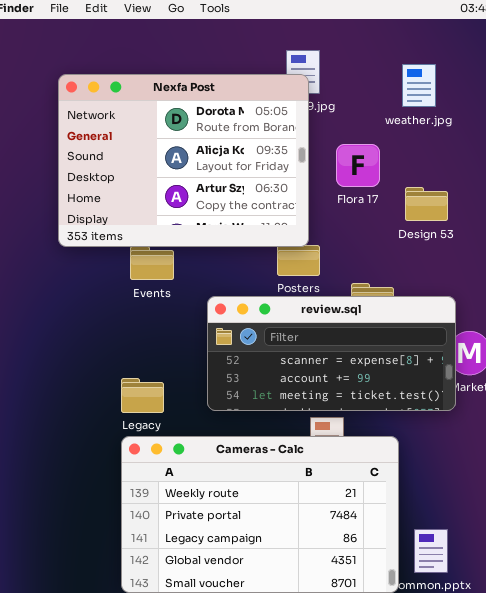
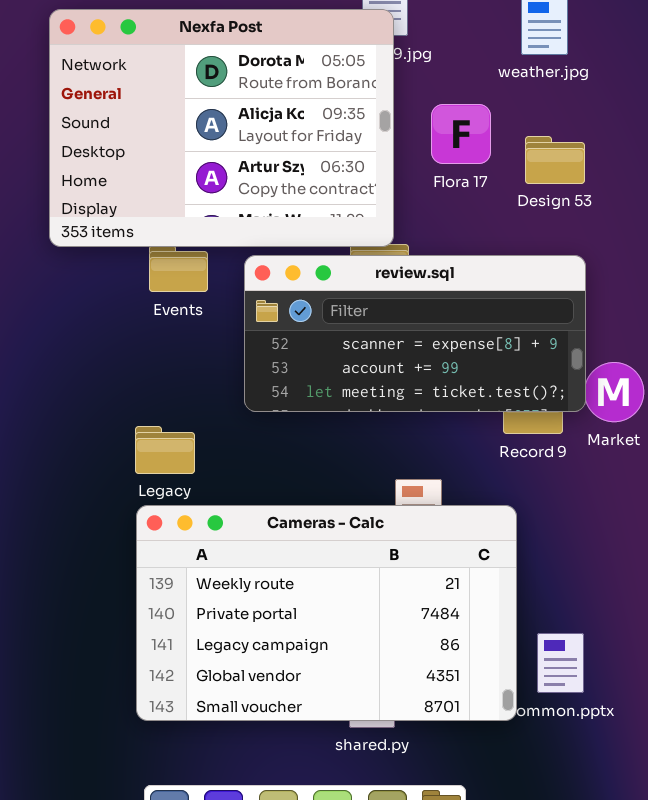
Design 53: [405,187,448,221] -> [525,136,585,184], moved
review.sql: [207,296,456,411] -> [244,255,586,412], moved

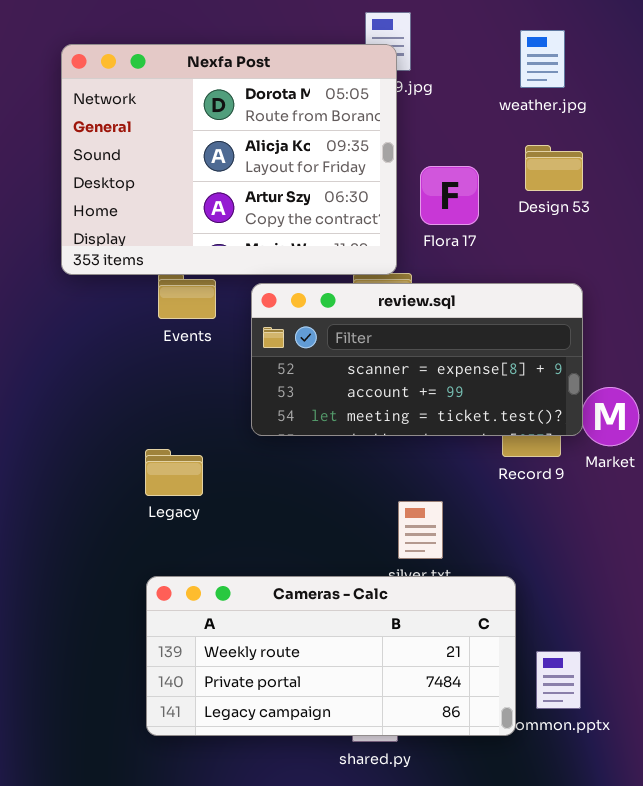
Flora 17: [431,104,491,164] -> [420,166,479,225], moved
Design 53: [525,136,585,184] -> [525,145,583,191], moved
Cameras - Calc: [136,505,517,721] -> [146,576,516,736], resized

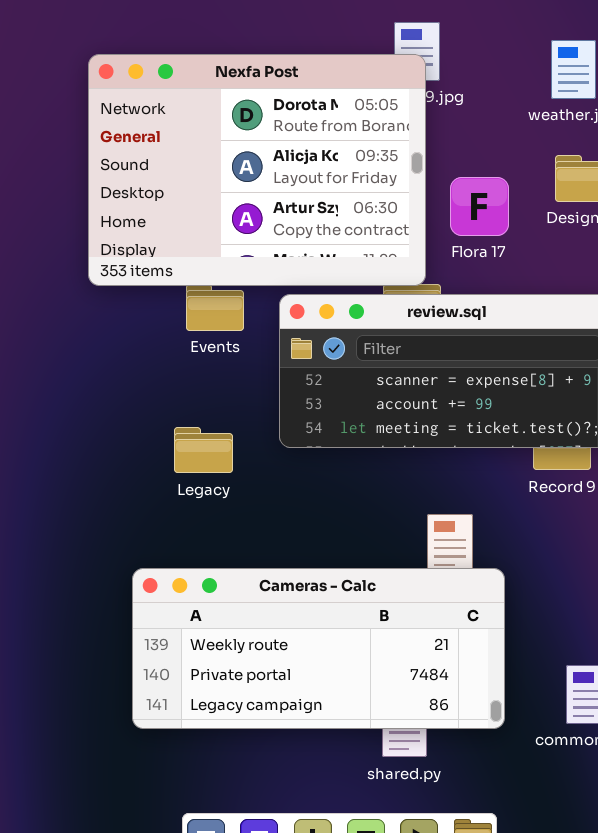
Legacy: [145,449,203,496] -> [174,427,233,473], moved
Cameras - Calc: [146,576,516,736] -> [132,568,505,729], moved

